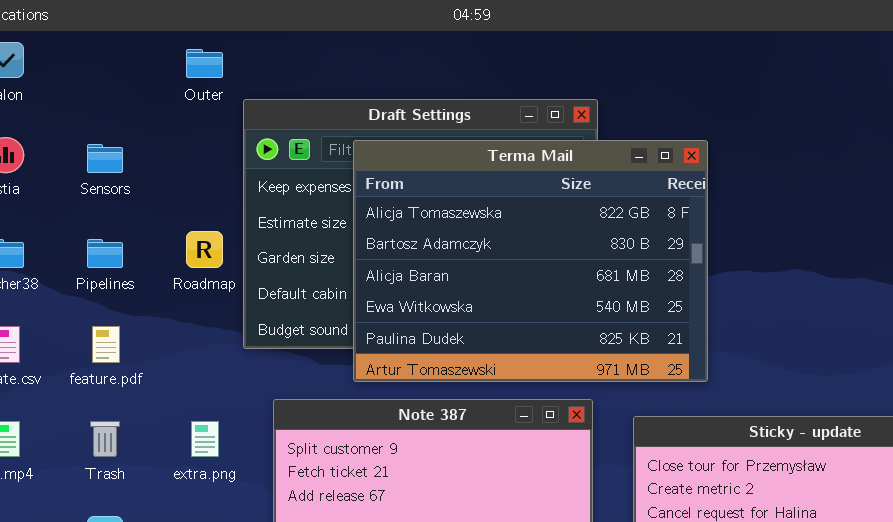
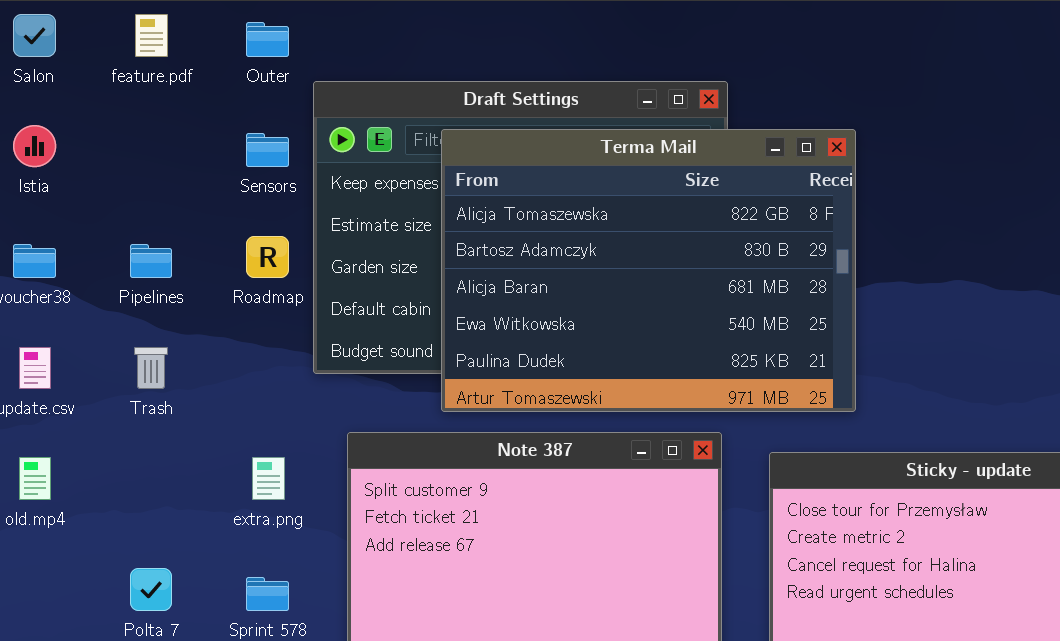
Sensors: [87,144,123,173] -> [246,133,289,167], moved
feature.pdf: [92,326,120,363] -> [135,14,168,57], moved
Trash: [90,421,120,457] -> [134,347,168,389], moved

